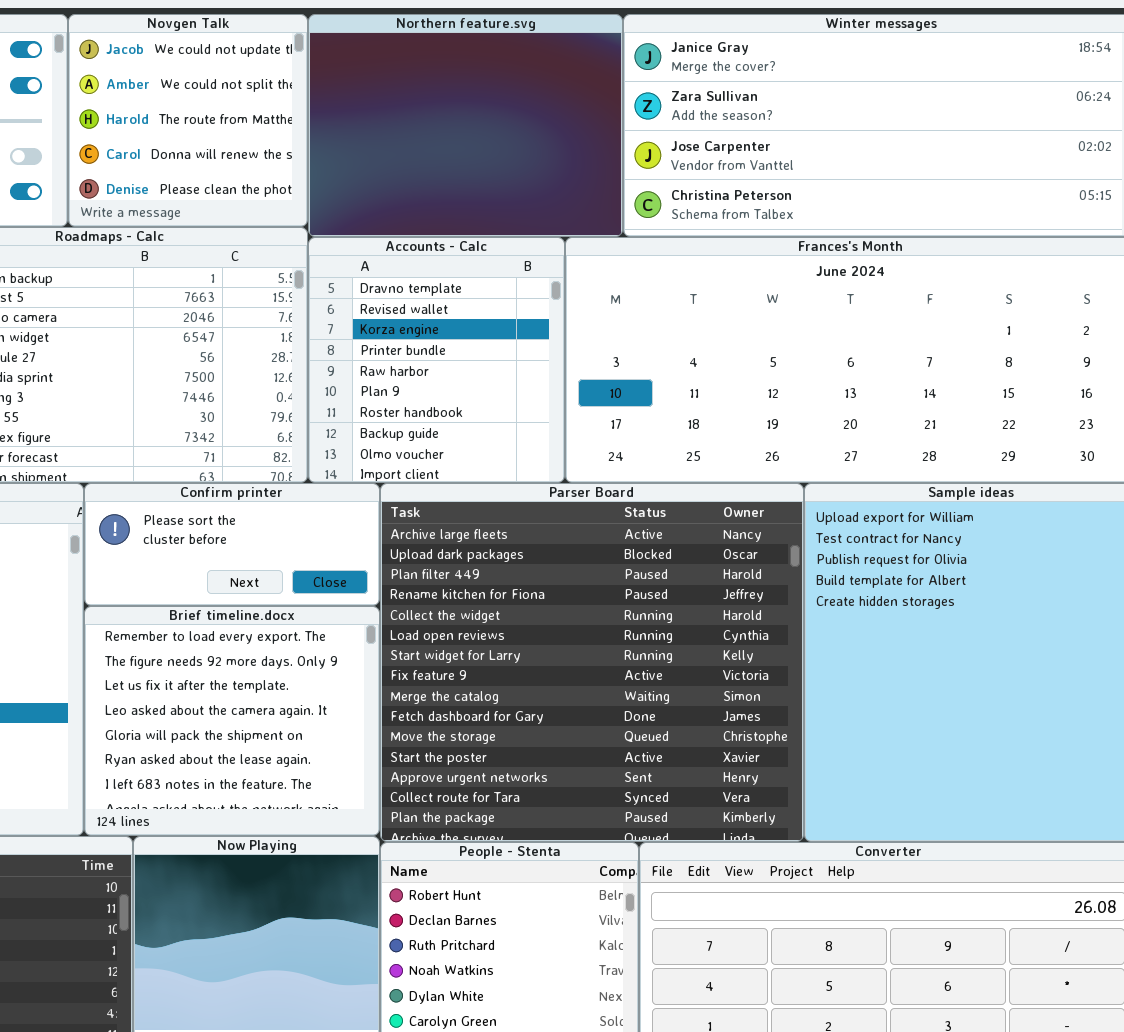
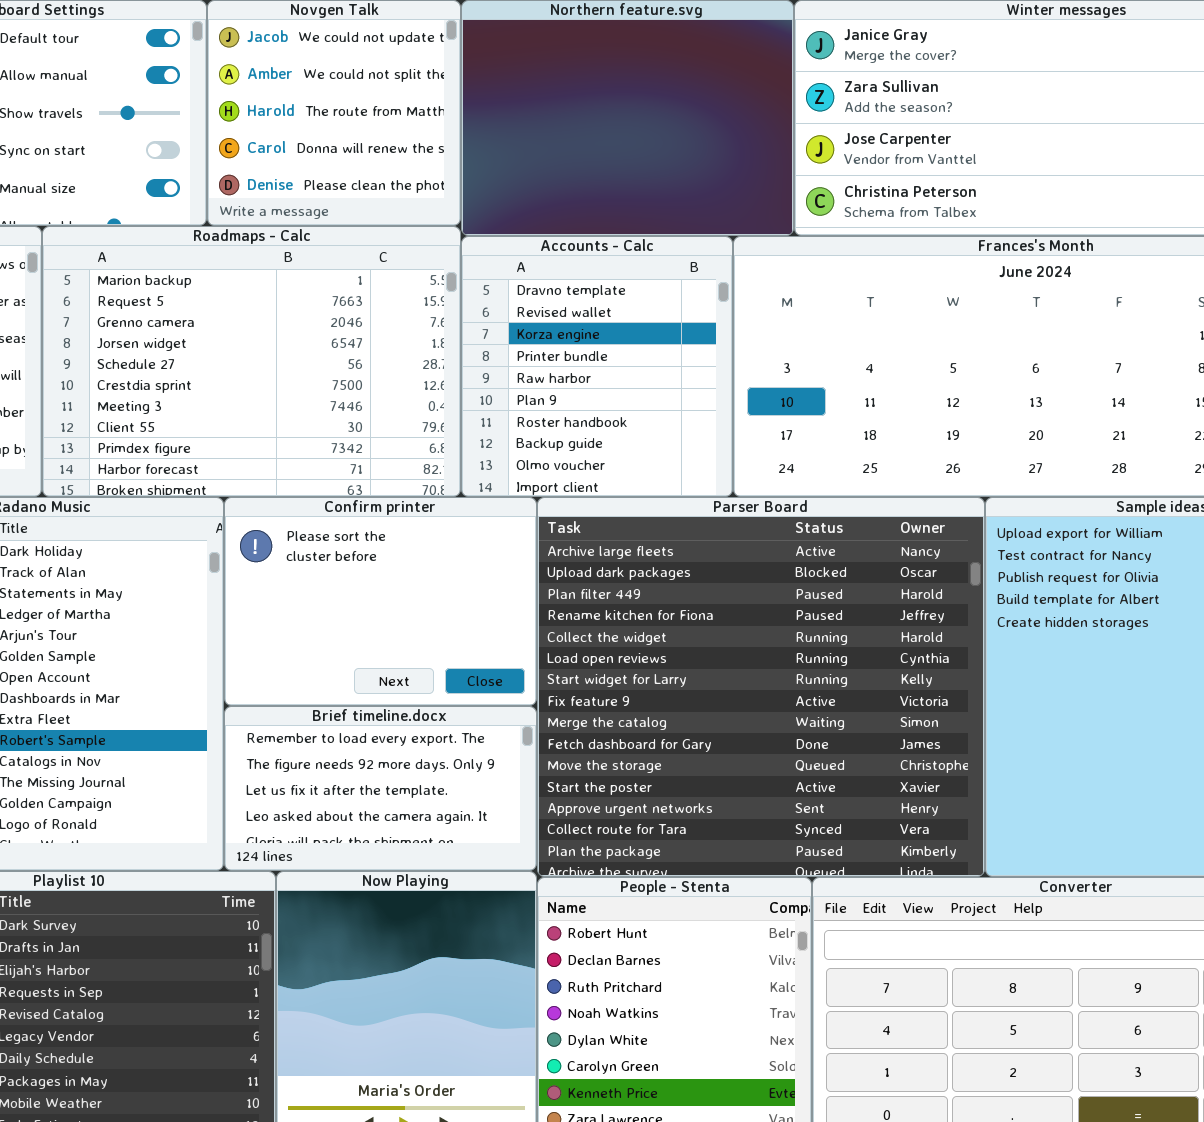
Confirm printer: [84,483,380,606] -> [224,497,537,706], resized
Brief timeline.docx: [84,606,380,836] -> [224,706,537,871], resized

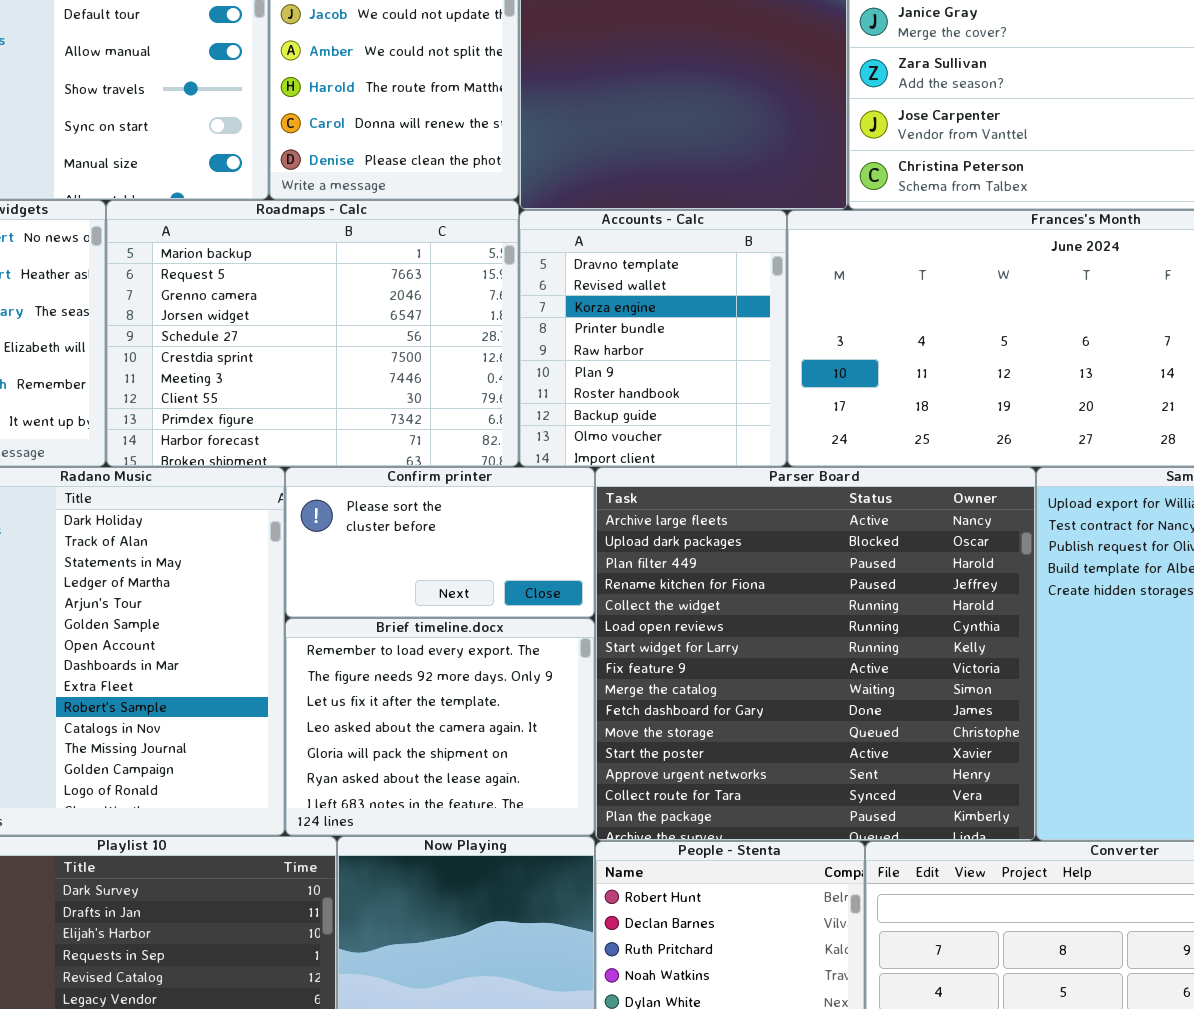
Confirm printer: [224,497,537,706] -> [285,467,595,618], resized
Brief timeline.docx: [224,706,537,871] -> [285,618,595,836], resized

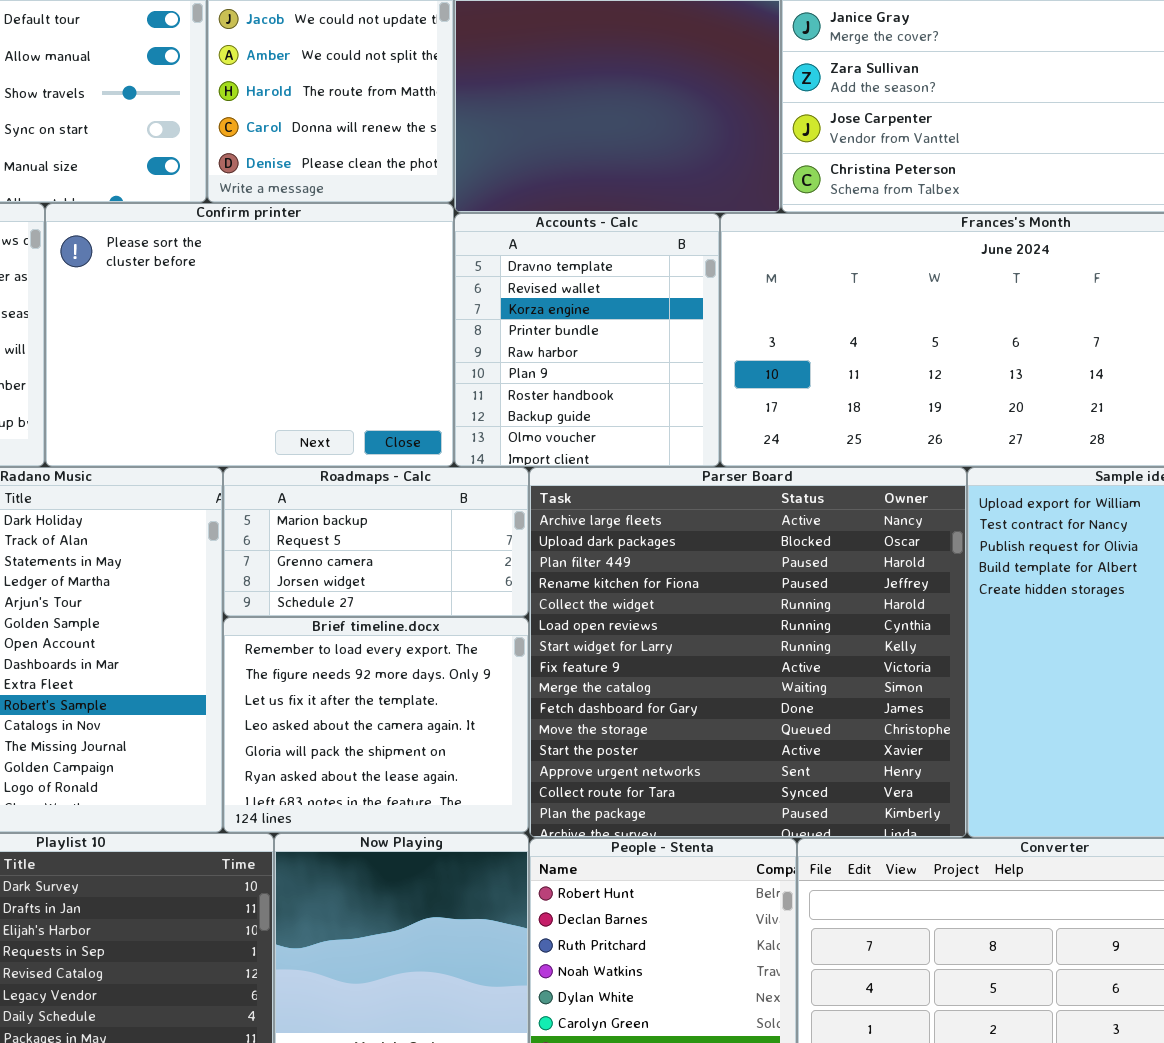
Roadmaps - Calc: [106,200,519,467] -> [223,467,529,617], moved, resized
Confirm printer: [285,467,595,618] -> [45,203,454,467], moved, resized

